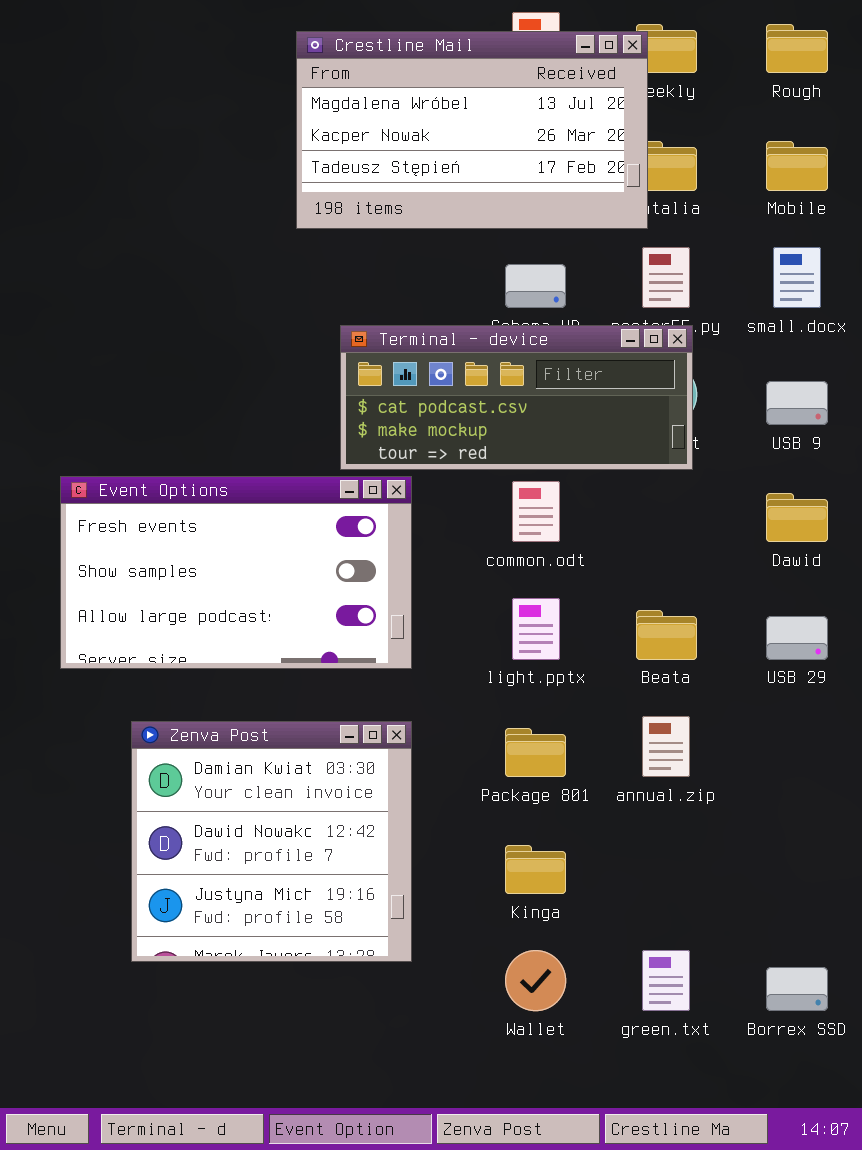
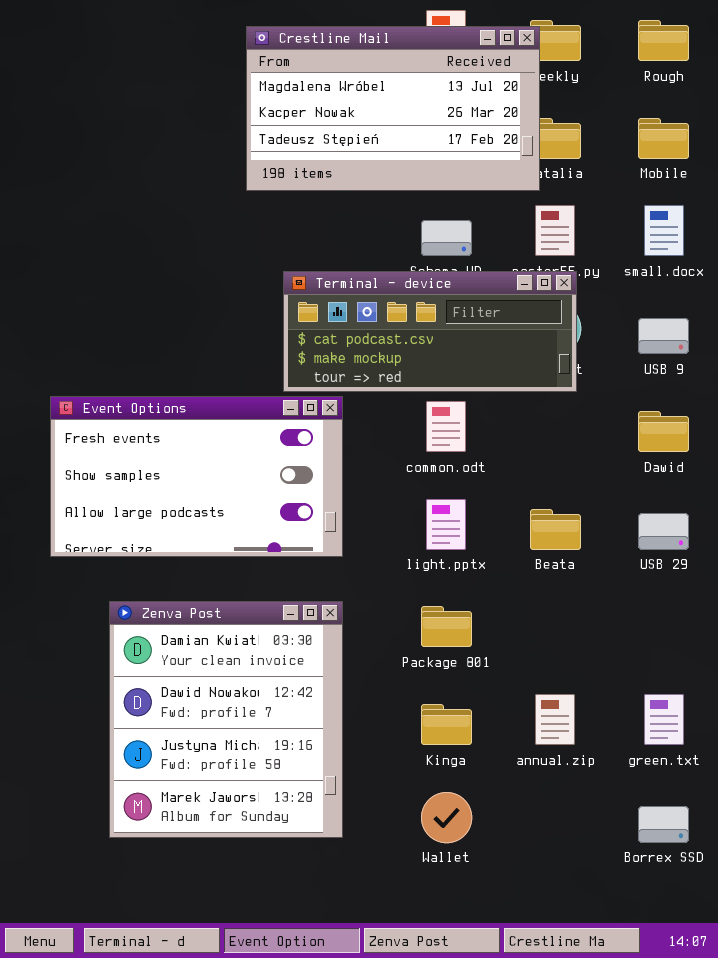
annual.zip: [642,716,690,777] -> [535,694,575,745], moved
Zenva Post: [131,721,412,962] -> [109,601,343,838], resized
green.txt: [642,950,690,1011] -> [644,694,684,745], moved

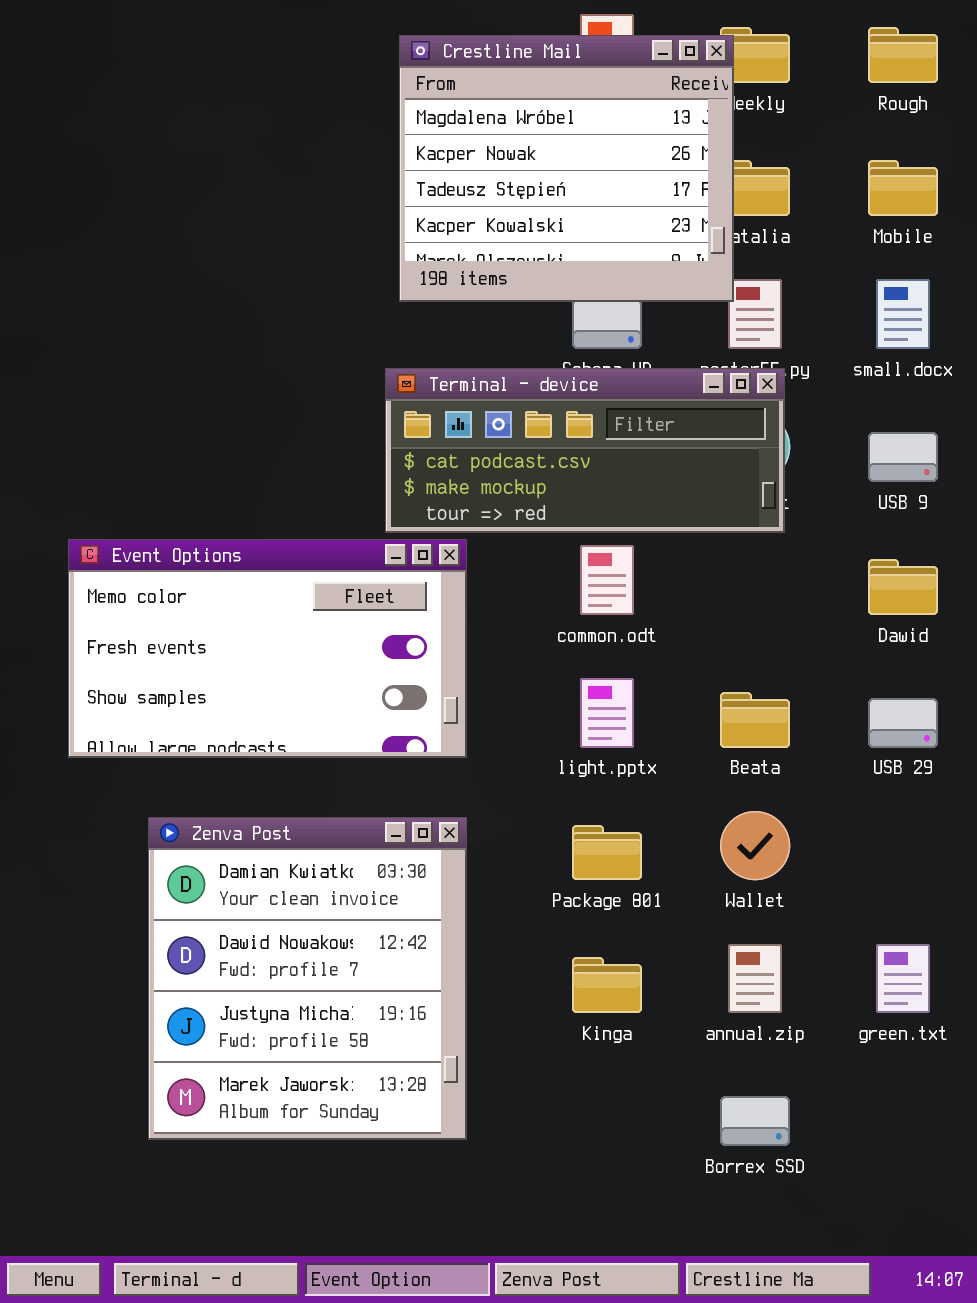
Crestline Mail: [246,26,540,191] -> [399,35,734,302], resized
Event Options: [50,396,343,557] -> [68,539,467,758], scrolled up 1 row
Wallet: [421,792,472,843] -> [720,811,790,880], moved
Borrex SSD: [638,806,689,843] -> [720,1096,790,1146], moved

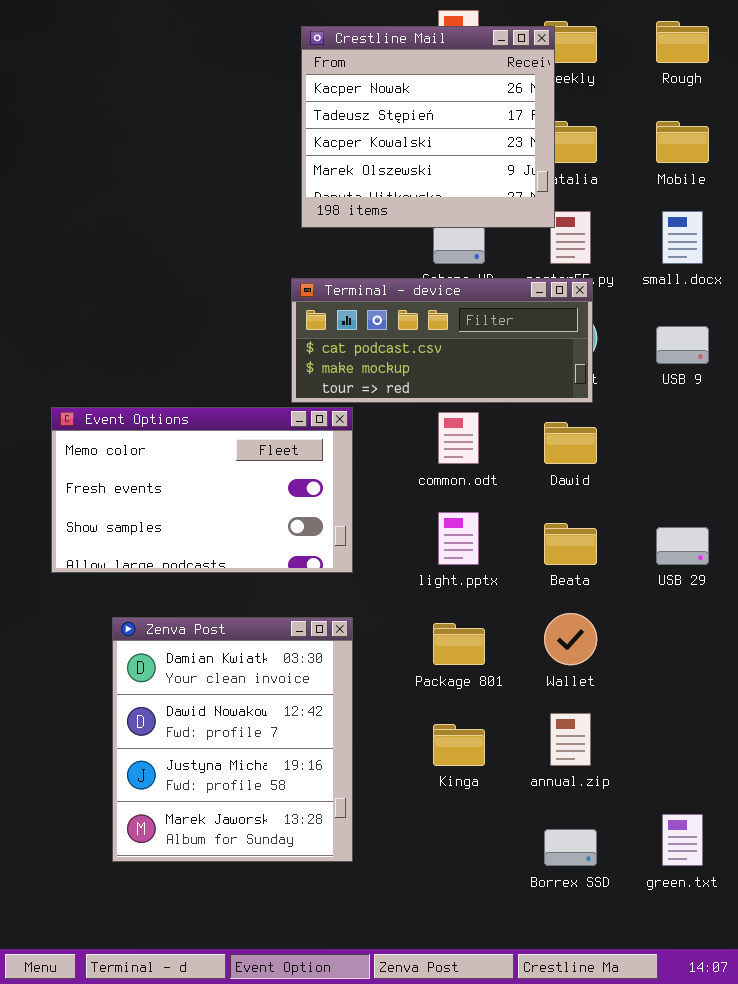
Crestline Mail: [399,35,734,302] -> [301,26,555,228], scrolled down 1 row
Dawid: [868,559,938,615] -> [544,422,597,464], moved
green.txt: [876,944,930,1013] -> [662,814,703,866], moved

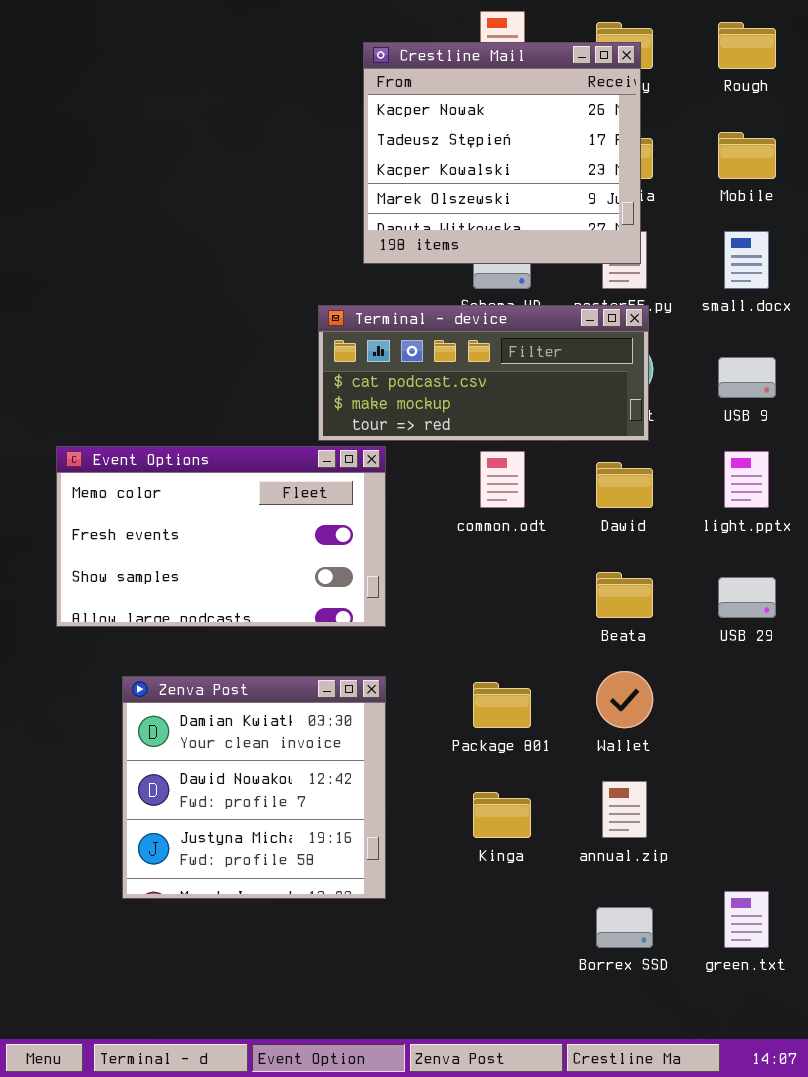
Crestline Mail: [301,26,555,228] -> [363,42,641,264], moved
light.pptx: [438,512,479,565] -> [724,451,769,508], moved
Zenva Post: [112,617,353,862] -> [122,676,386,899], resized

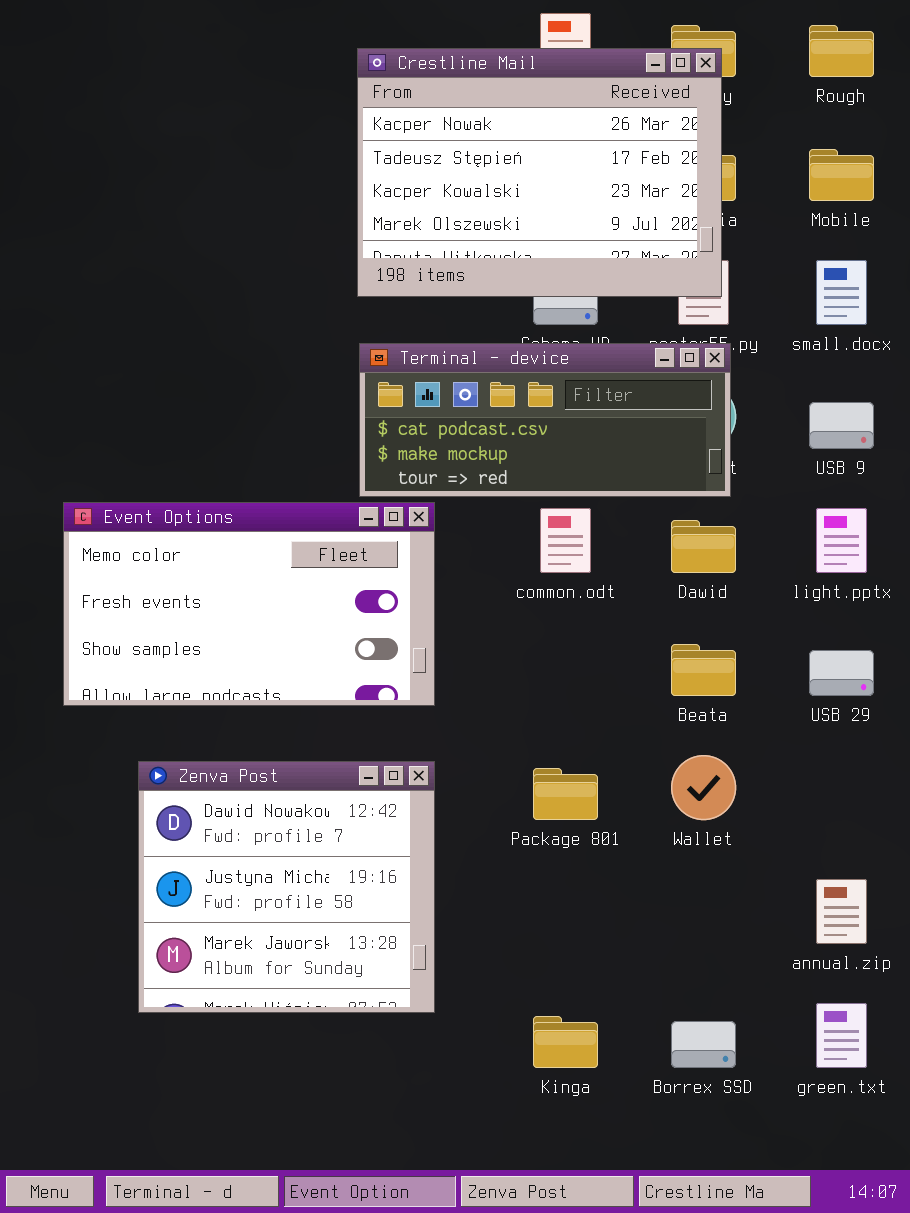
Crestline Mail: [363,42,641,264] -> [357,48,722,297], resized
Zenva Post: [122,676,386,899] -> [138,761,435,1013], scrolled down 1 row
annual.zip: [602,781,647,838] -> [816,879,867,944], moved
Kinga: [473,792,531,838] -> [533,1016,598,1068], moved

